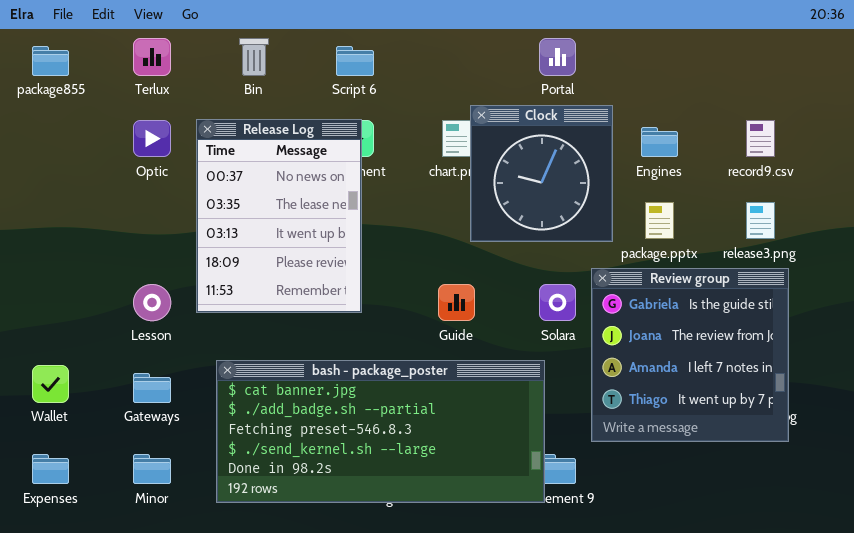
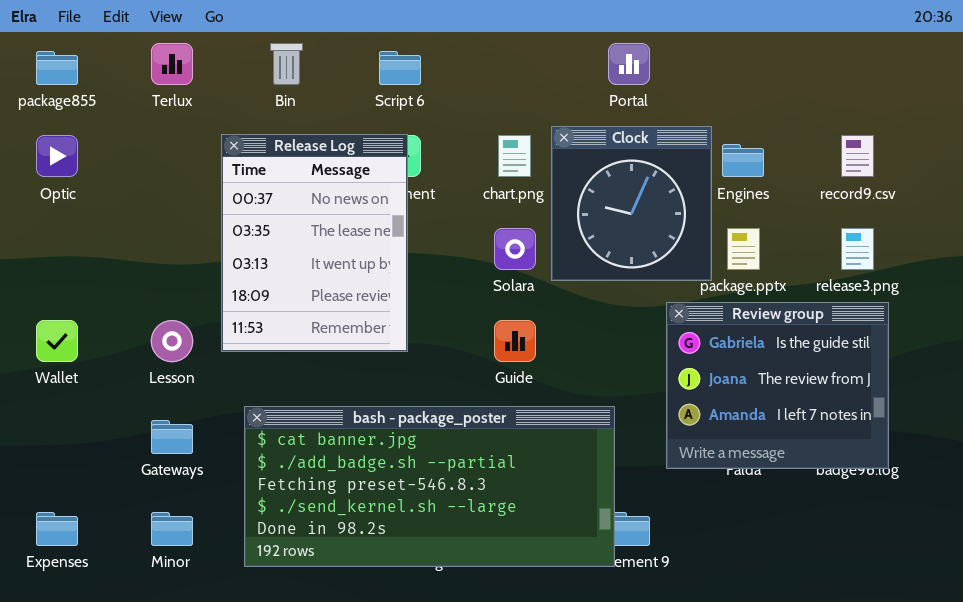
Clock: [470,105,613,242] -> [551,126,712,281], moved
Optic: [133,120,171,157] -> [36,135,78,177], moved
Review group: [591,268,789,442] -> [666,302,889,469], resized
Solara: [539,284,576,321] -> [494,228,536,270], moved
Wallet: [32,365,69,403] -> [36,320,78,362], moved

